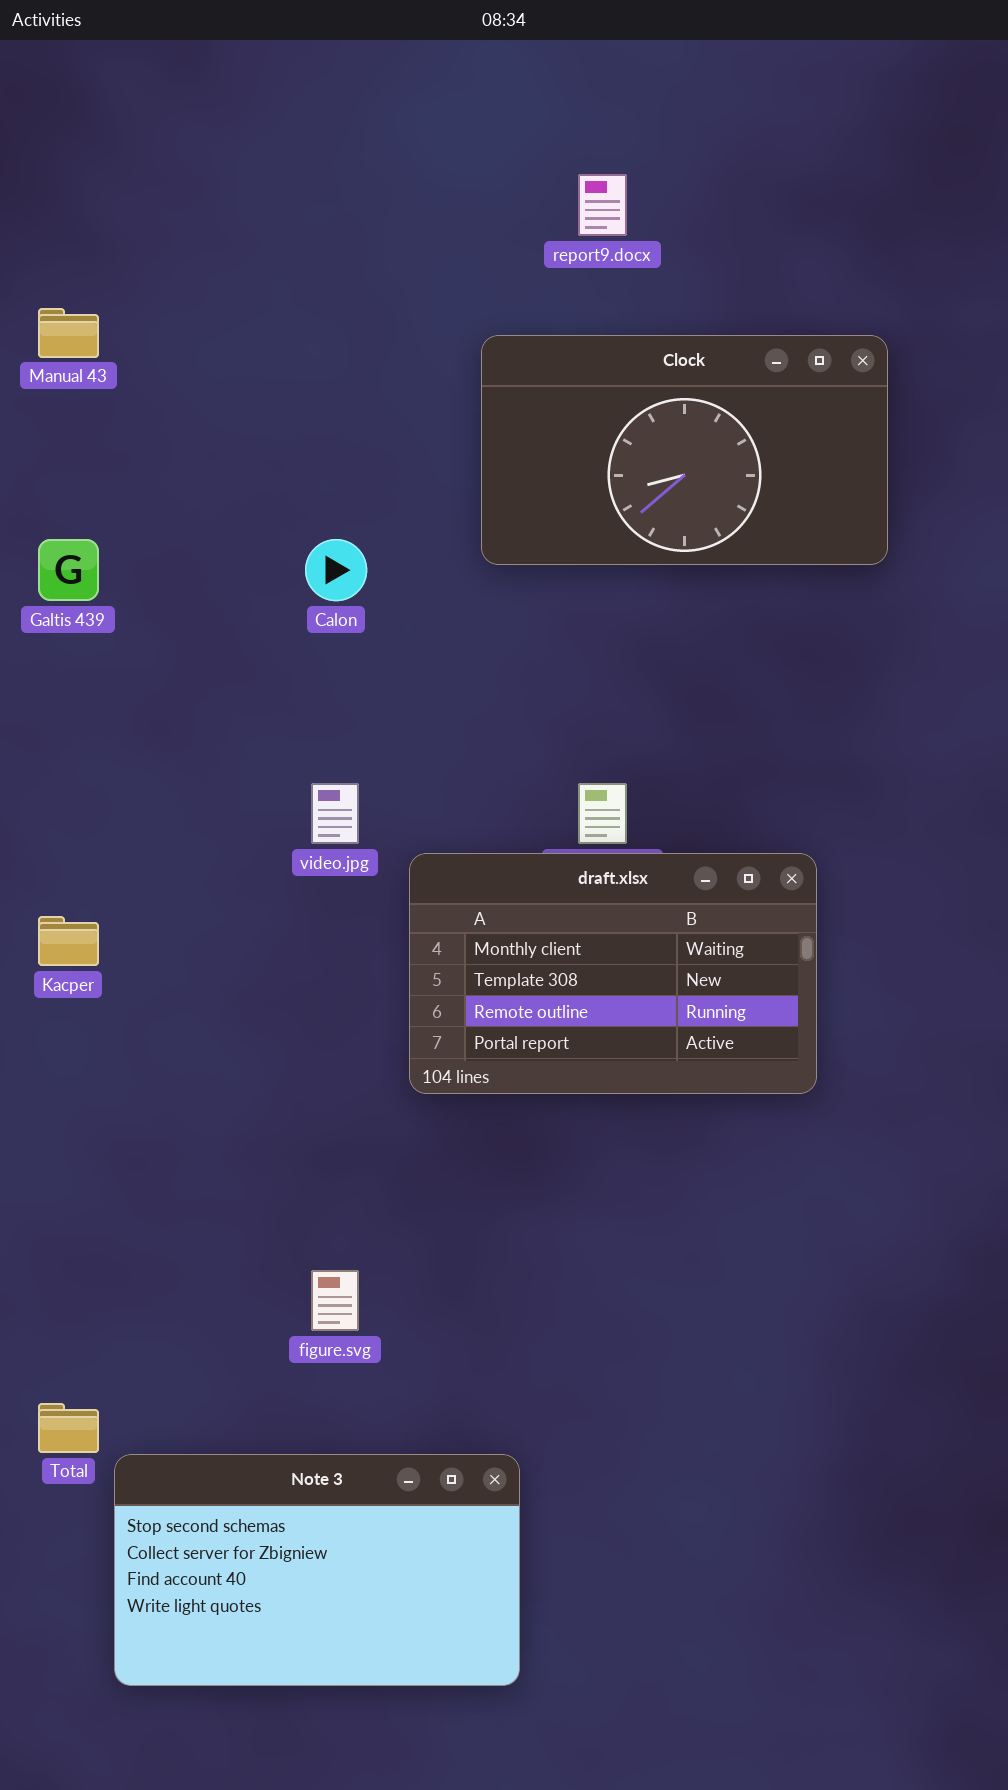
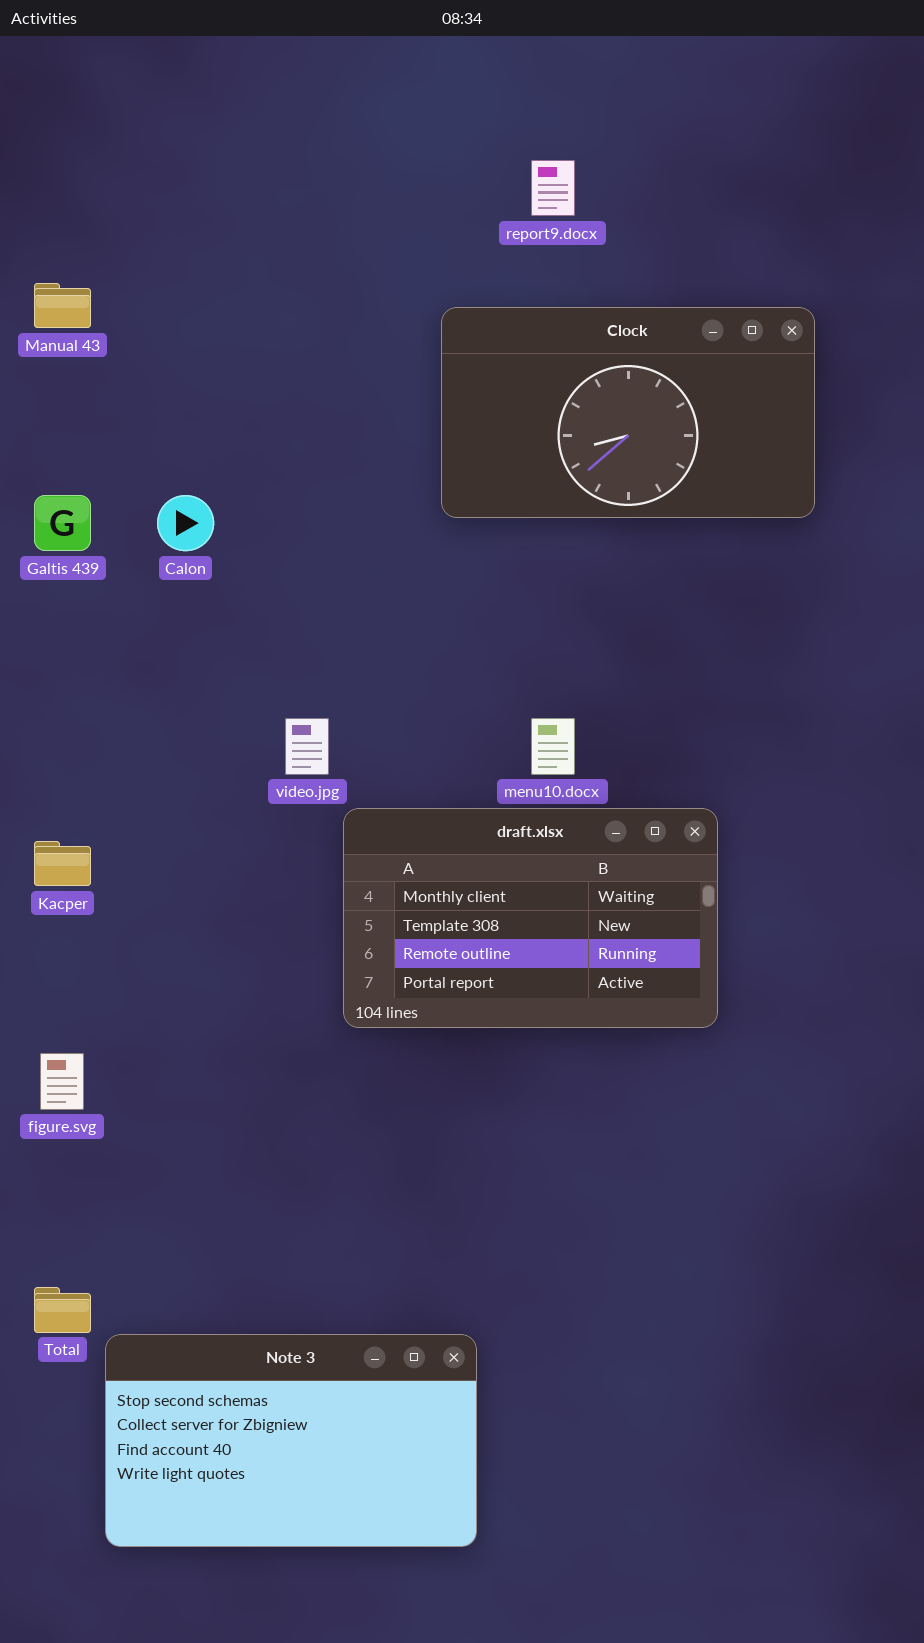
Calon: [305,539,367,601] -> [157,495,214,551], moved
draft.xlsx: [409,853,817,1094] -> [343,808,718,1028], moved
figure.svg: [311,1270,359,1331] -> [40,1053,84,1110], moved

